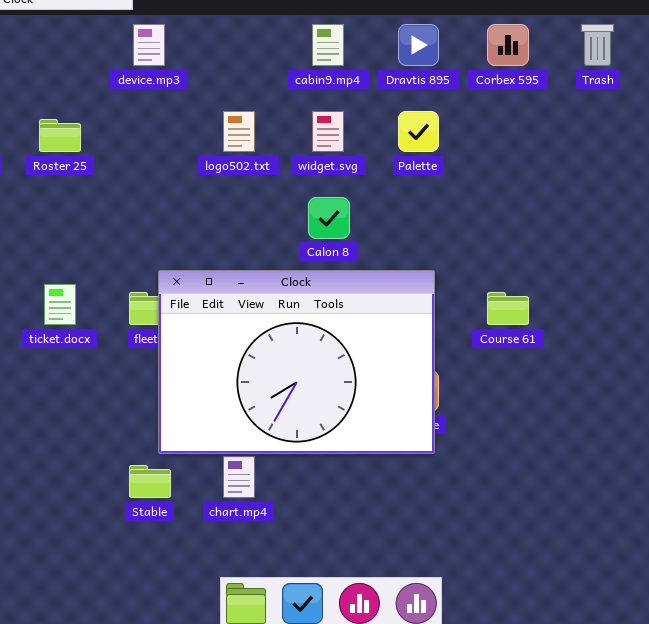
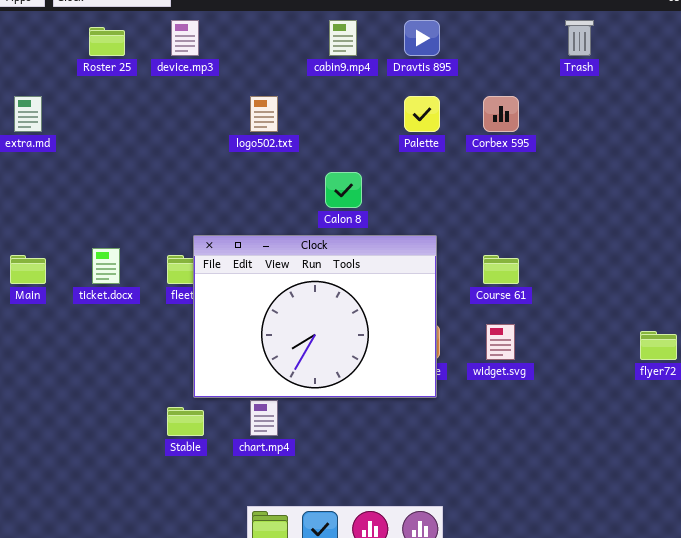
Corbex 595: [487,24,529,66] -> [483,96,519,132], moved
widget.svg: [312,111,344,152] -> [486,324,515,360], moved
Roster 25: [39,119,81,152] -> [89,27,125,56], moved

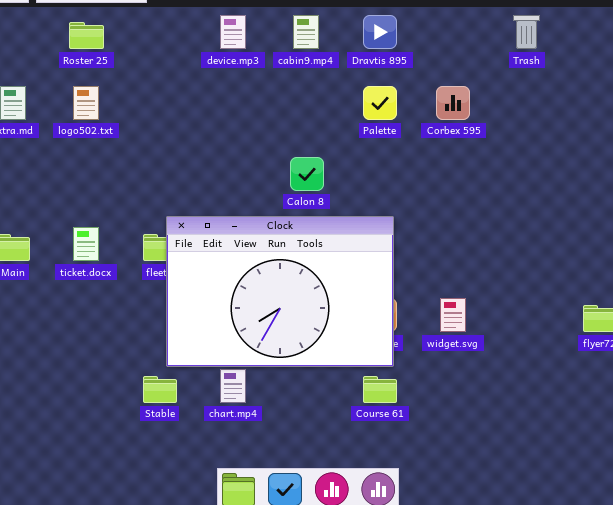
device.mp3: [171,20,199,56] -> [220,15,246,49], moved
logo502.txt: [250,96,278,132] -> [73,86,99,120], moved
Course 61: [483,255,519,284] -> [363,376,397,403], moved

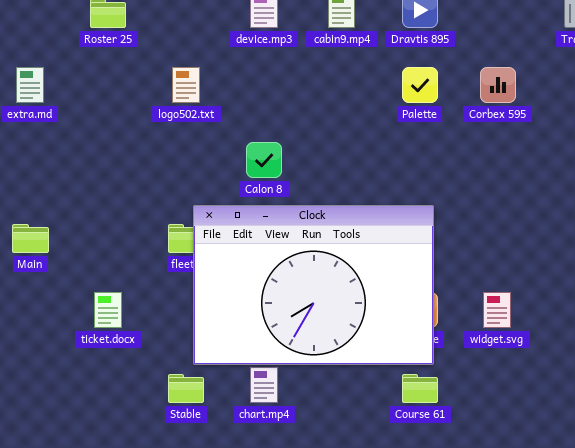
logo502.txt: [73,86,99,120] -> [172,67,200,103], moved
Calon 8: [290,157,324,191] -> [246,142,282,178], moved
ticket.docx: [73,227,99,261] -> [94,292,122,328], moved

